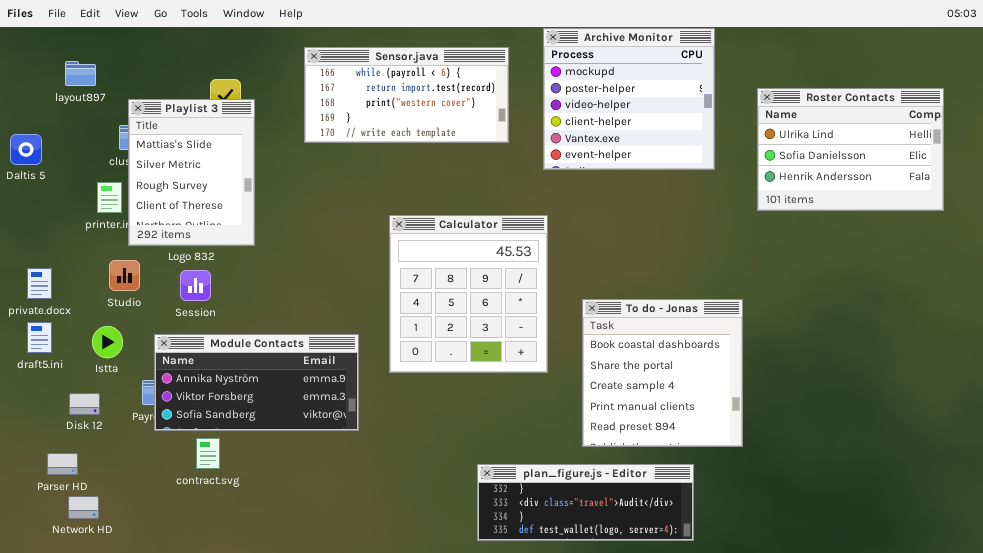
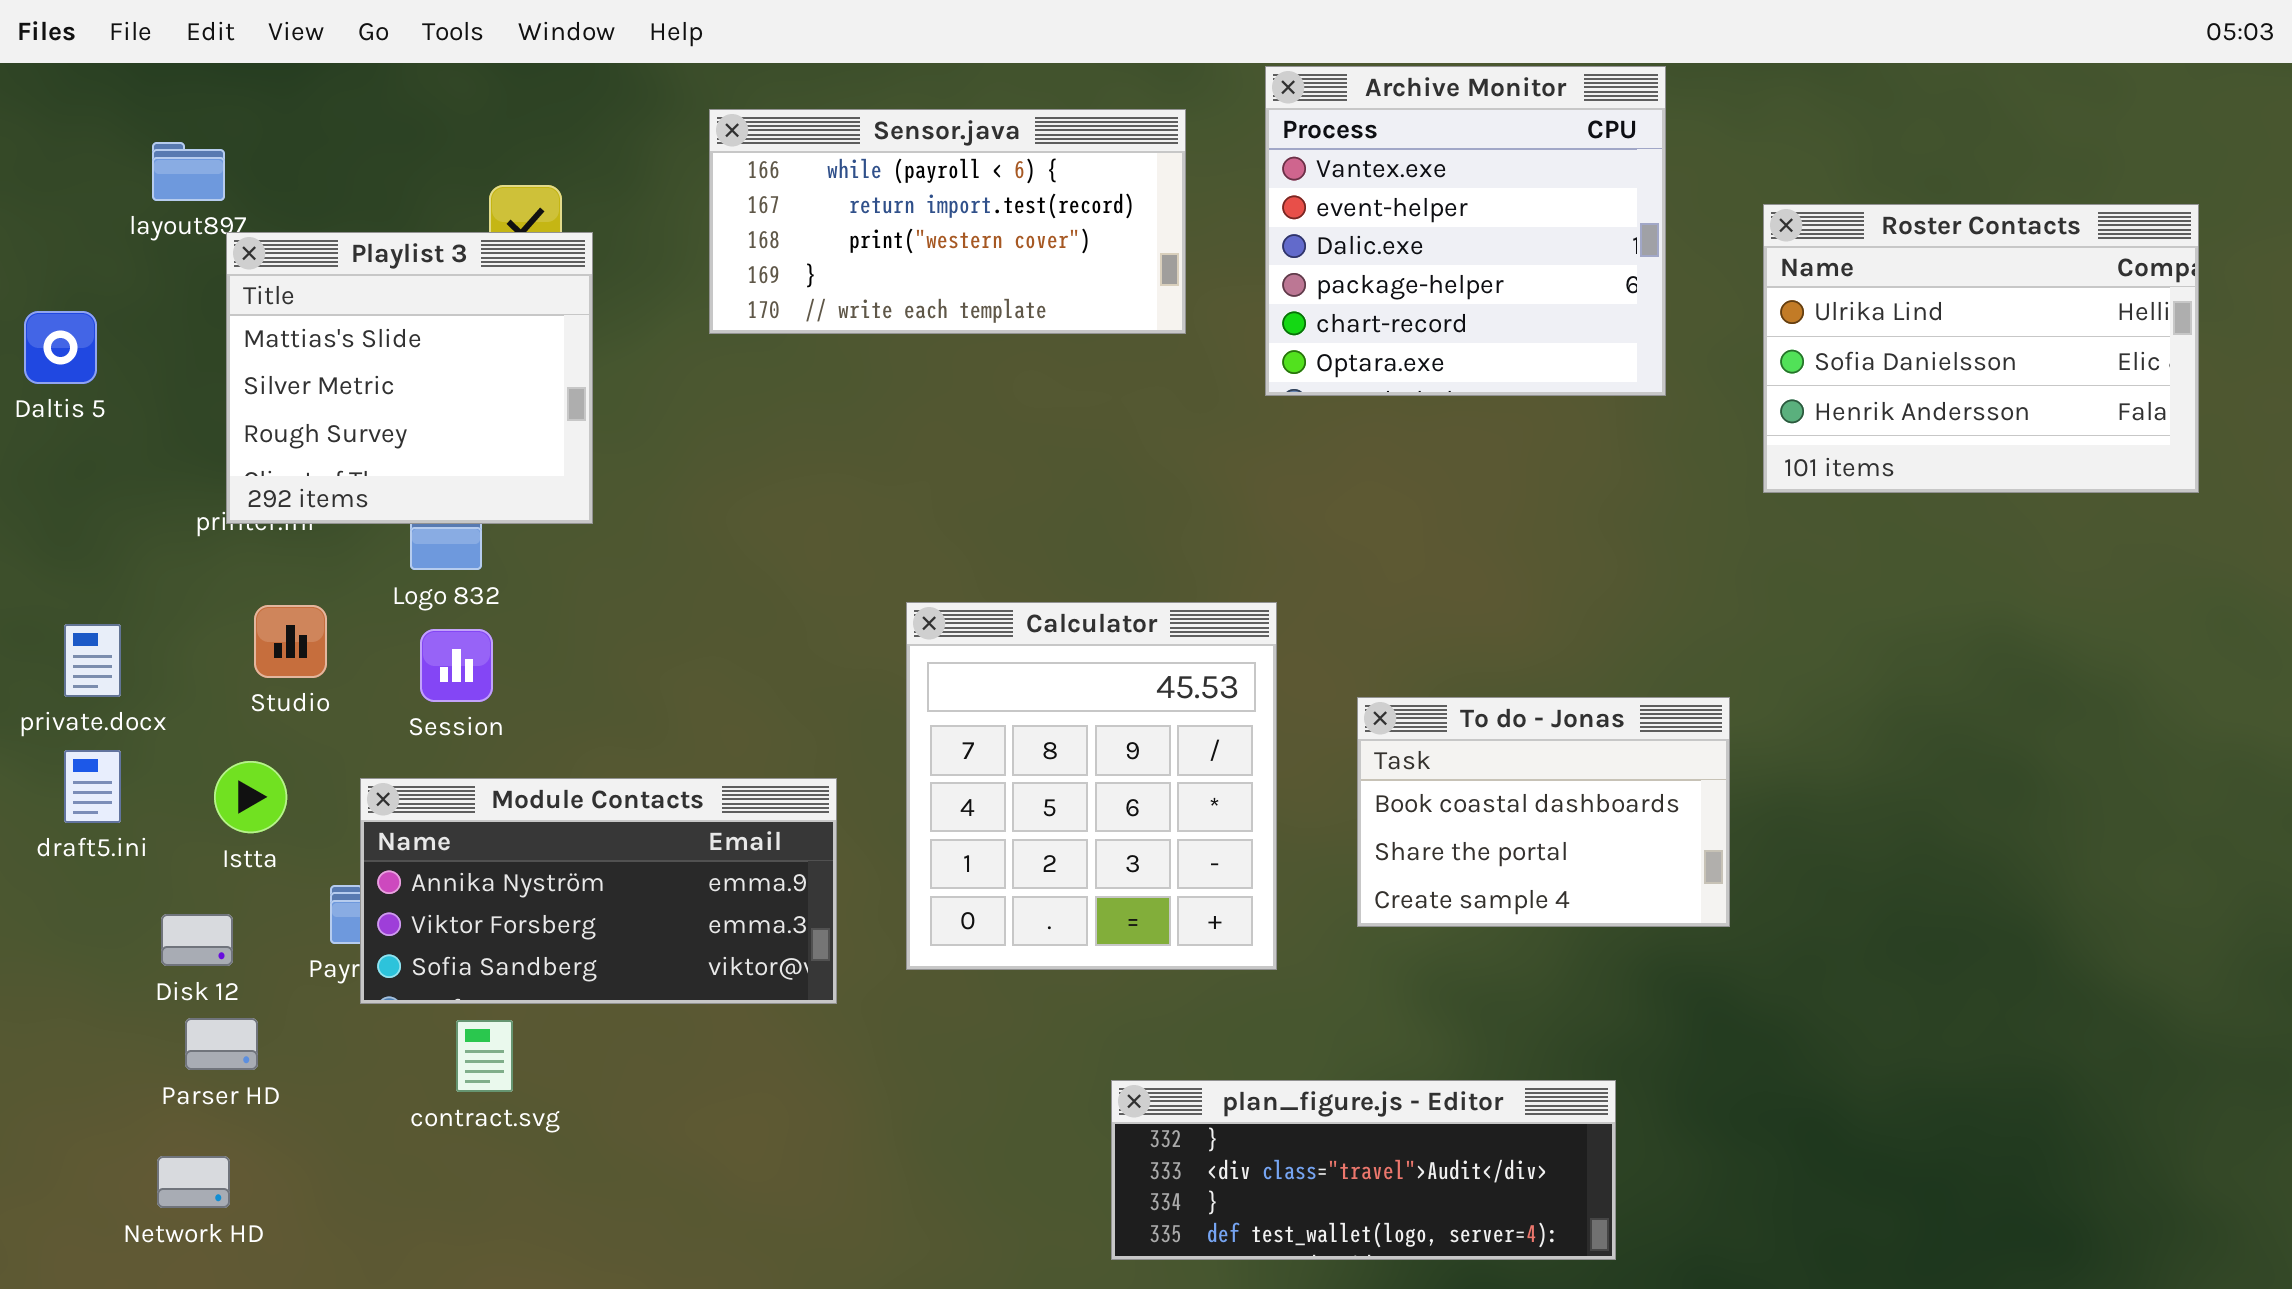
Archive Monitor: [543,28,715,170] -> [1265,66,1666,396], scrolled down 4 rows
Playlist 3: [128,99,255,246] -> [226,232,593,524], resized
Calculator: [389,215,548,373] -> [906,602,1277,970], moved
To do - Jonas: [582,299,743,447] -> [1357,697,1730,927], resized
Parser HD: [47,453,78,475] -> [185,1018,258,1070], moved

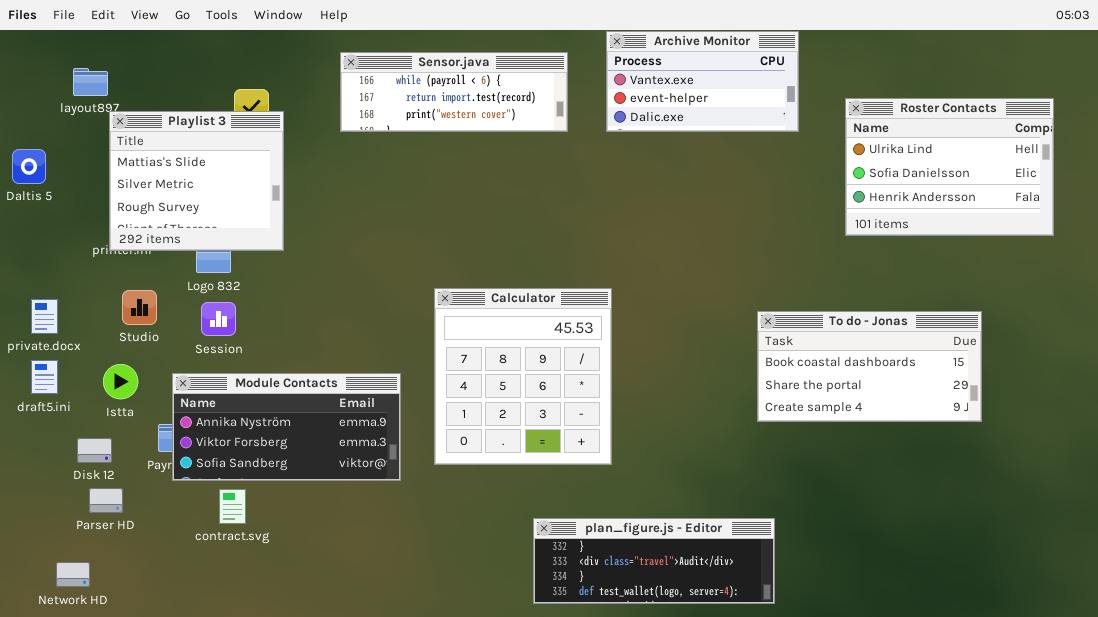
Archive Monitor: [1265,66,1666,396] -> [606,31,799,132], resized
Sensor.java: [709,109,1186,334] -> [340,52,568,132], resized
To do - Jonas: [1357,697,1730,927] -> [757,311,982,422], moved, resized
Network HD: [157,1156,230,1208] -> [56,562,90,587], moved

